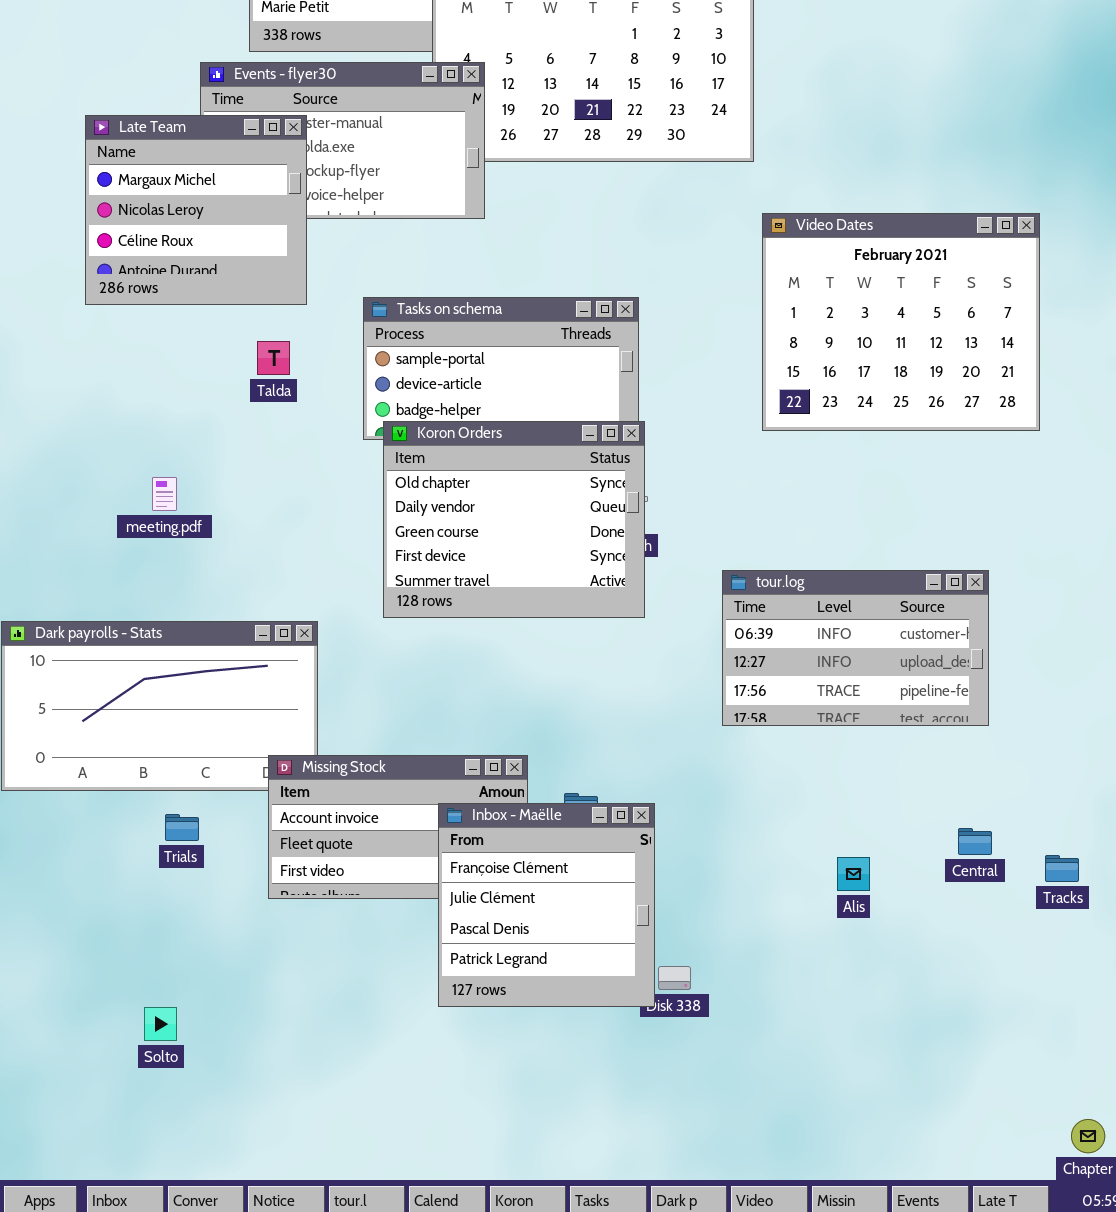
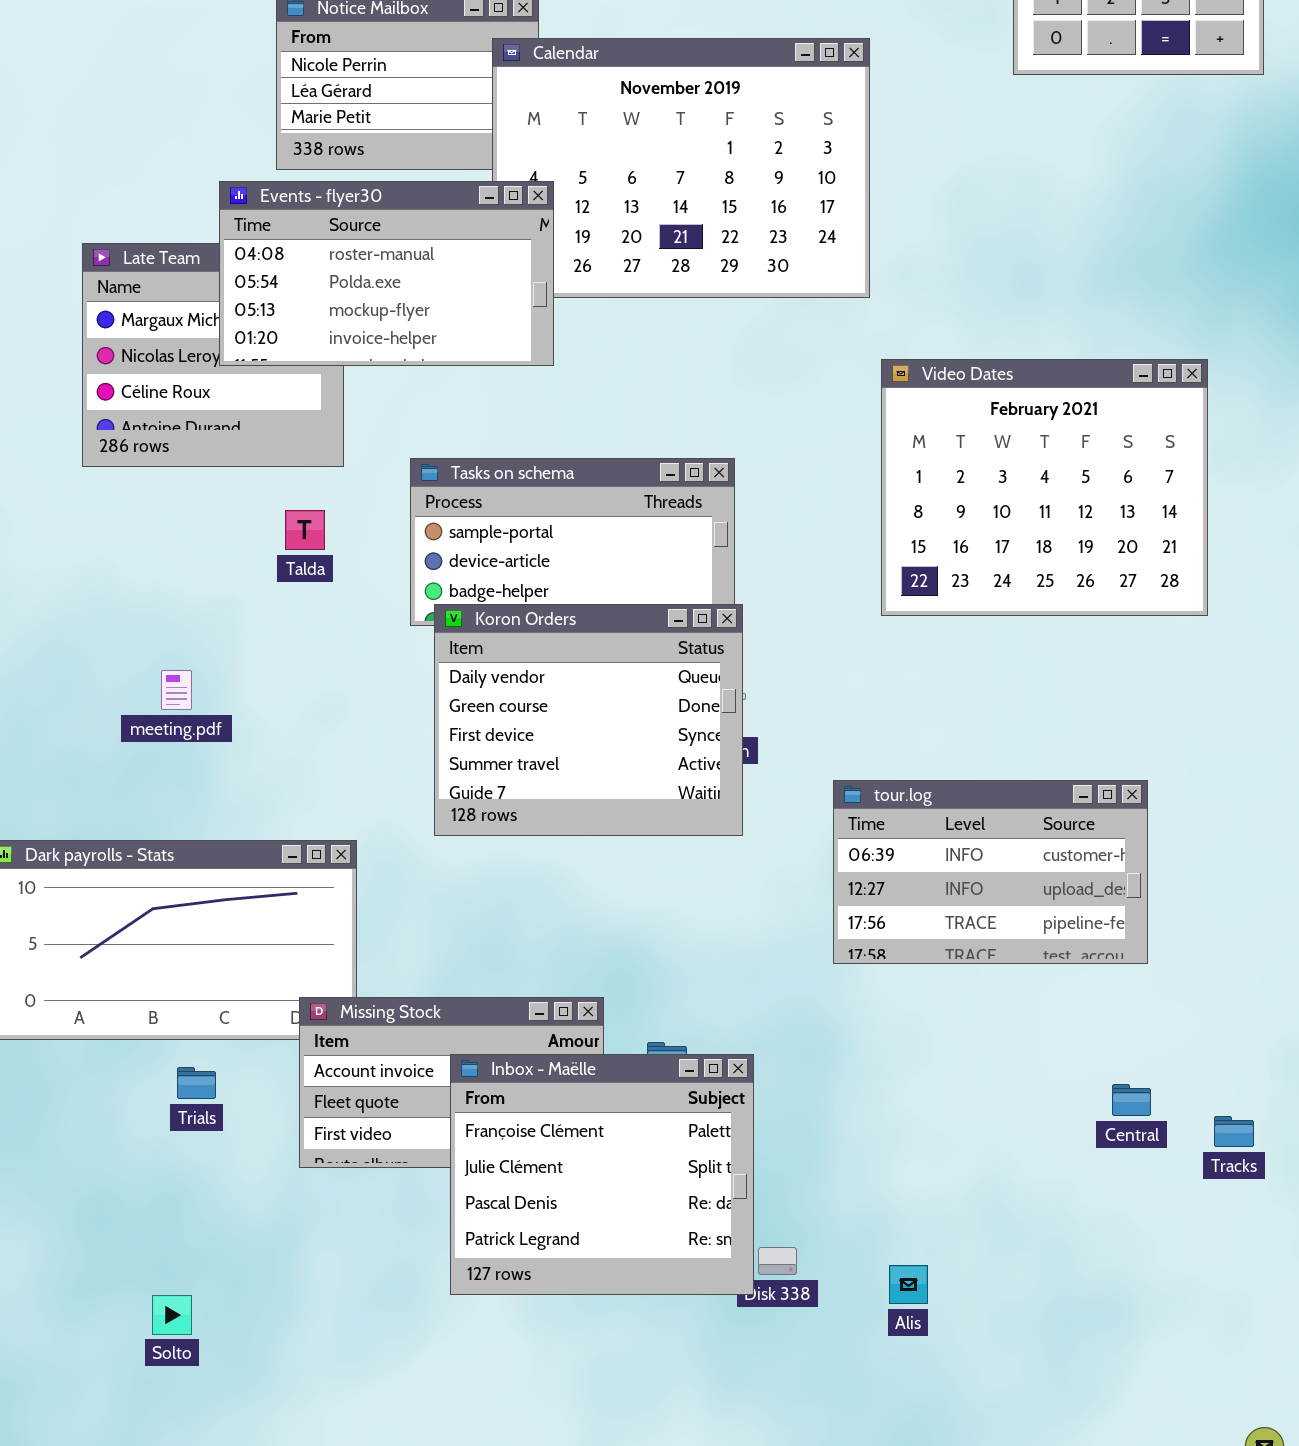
Events - flyer30: [200,62,485,219] -> [219,181,554,366], raised
Koron Orders: [383,421,645,618] -> [434,604,743,836], scrolled down 1 row
Inbox - Maëlle: [438,803,655,1007] -> [450,1054,754,1295], resized
Alis: [837,857,870,891] -> [889,1265,928,1304], moved

